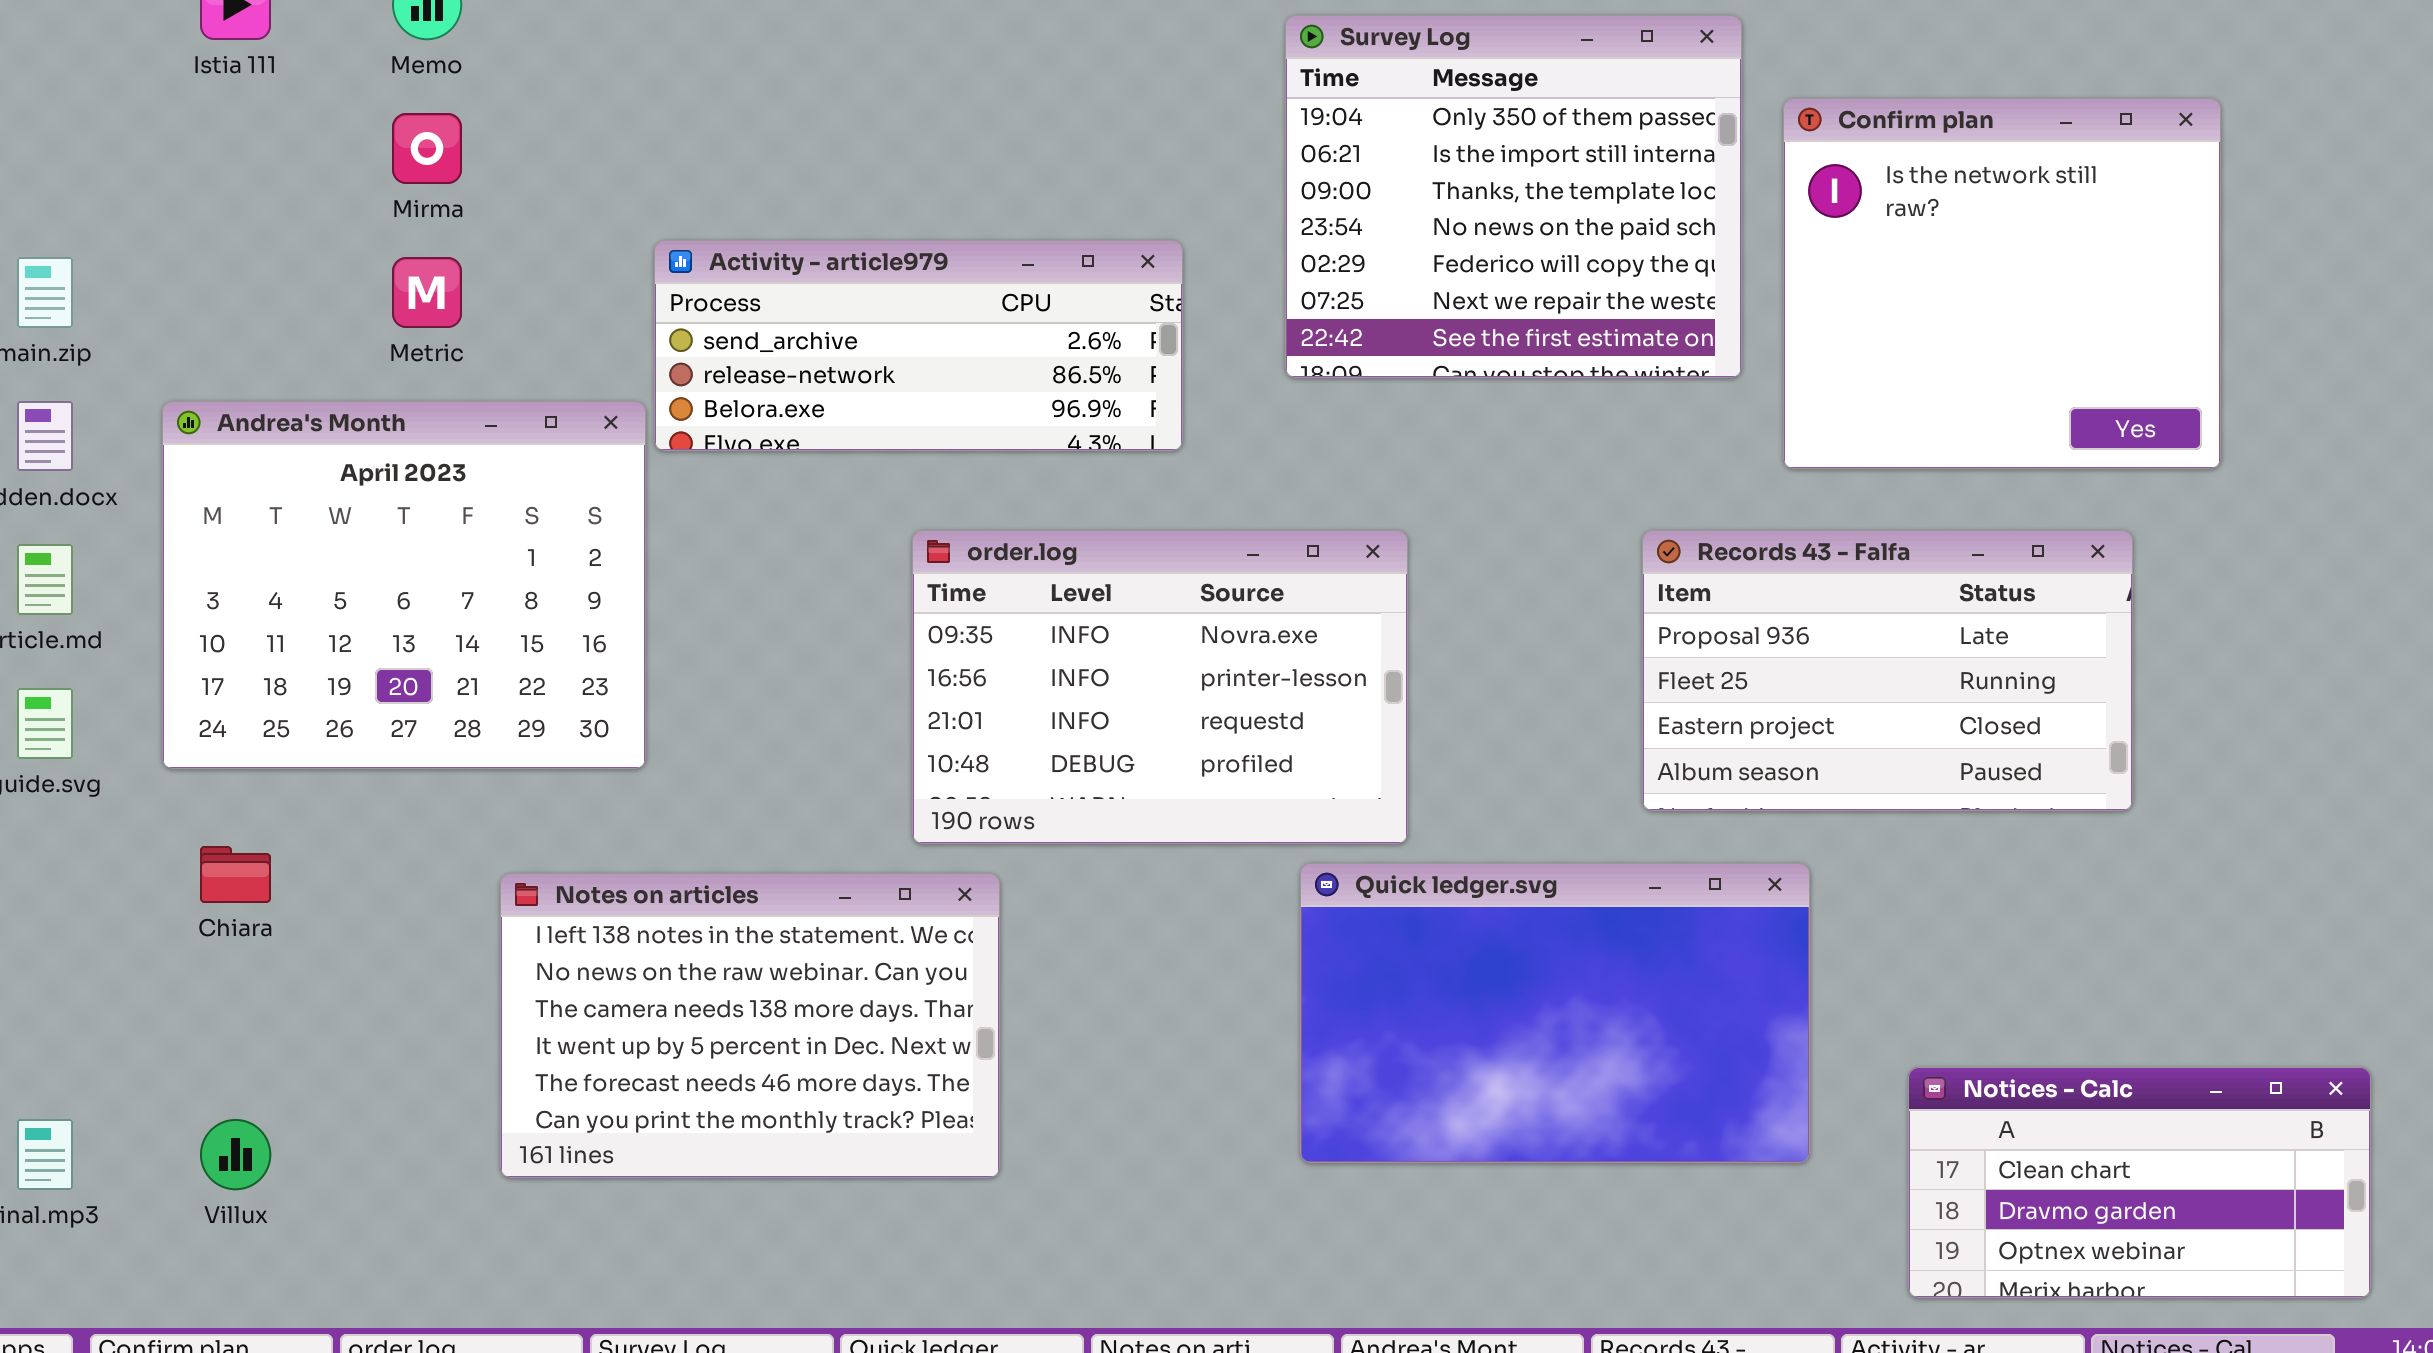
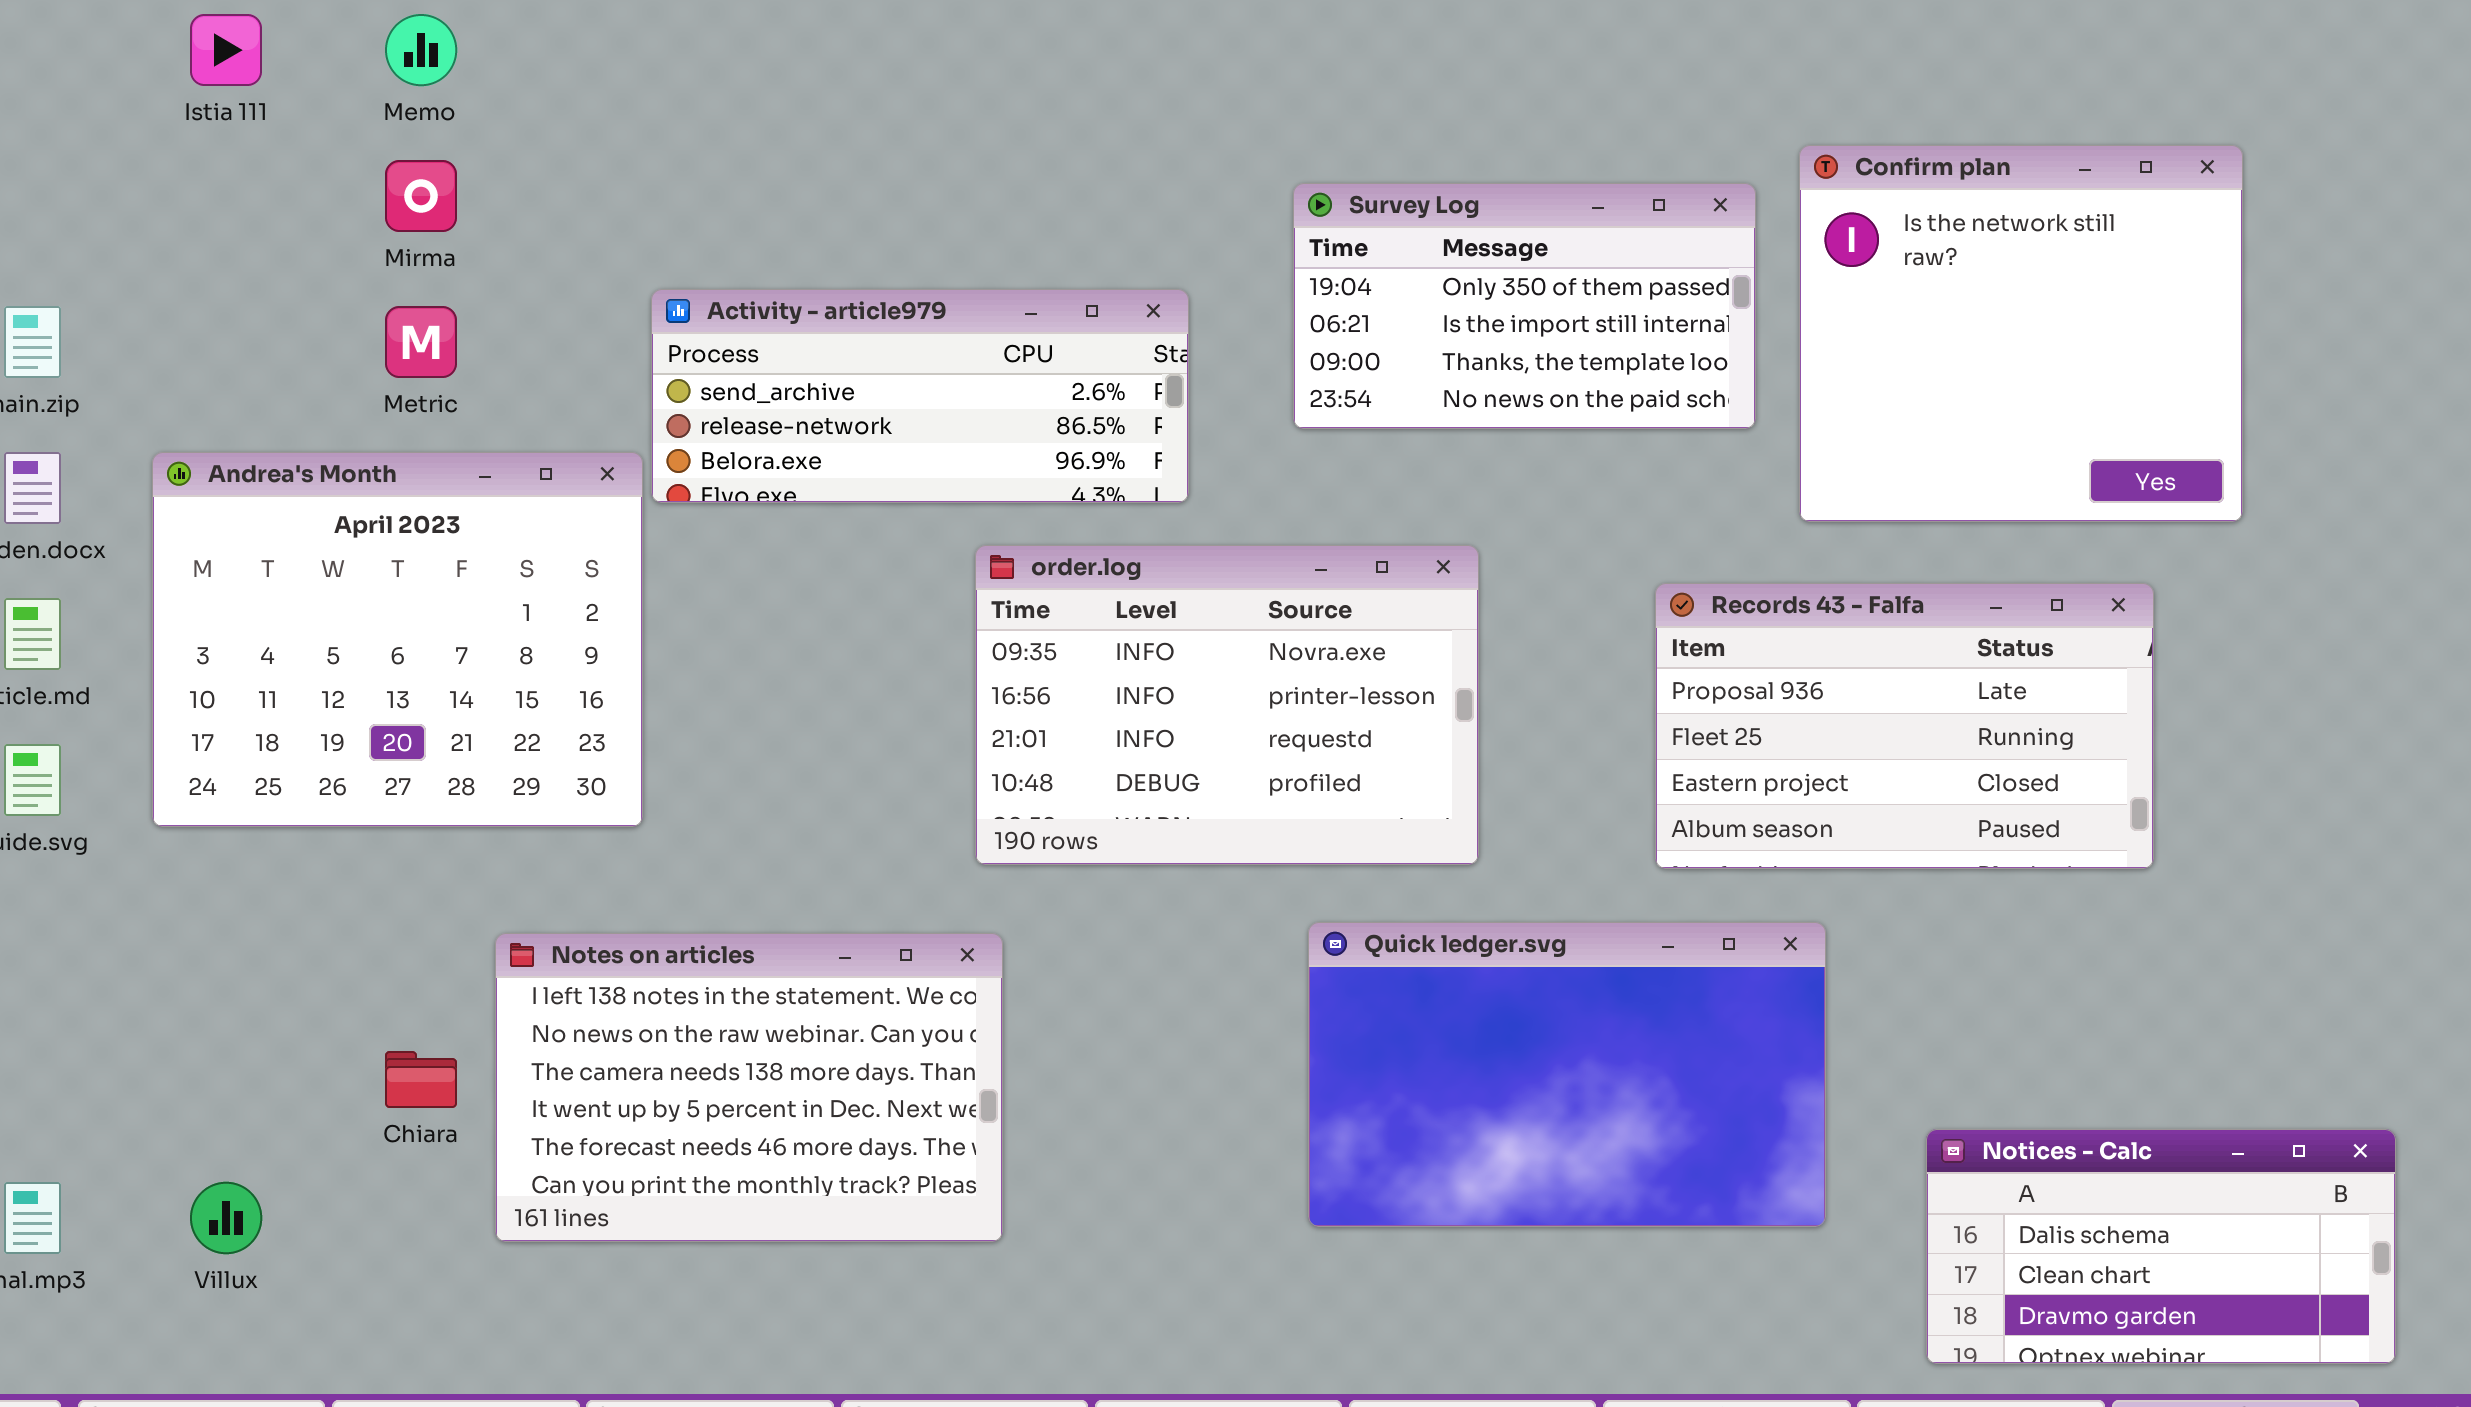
Survey Log: [1285,15,1742,378] -> [1293,183,1756,429], resized
order.log: [912,530,1408,844] -> [975,545,1479,865], moved
Chiara: [200,846,271,903] -> [385,1051,457,1108], moved
Notices - Calc: [1908,1067,2371,1298] -> [1926,1129,2396,1364], scrolled up 1 row

